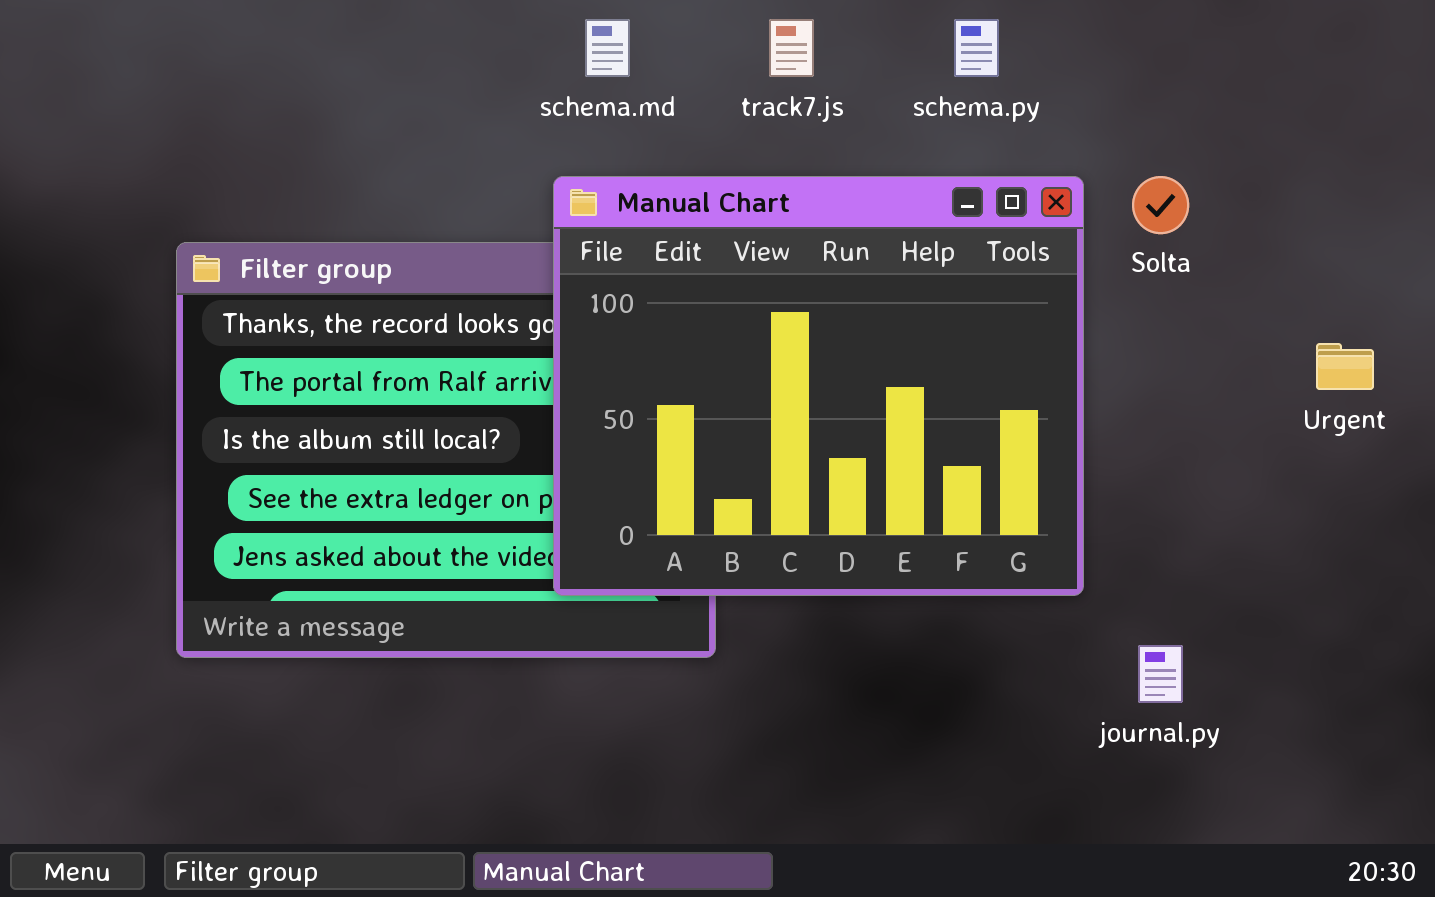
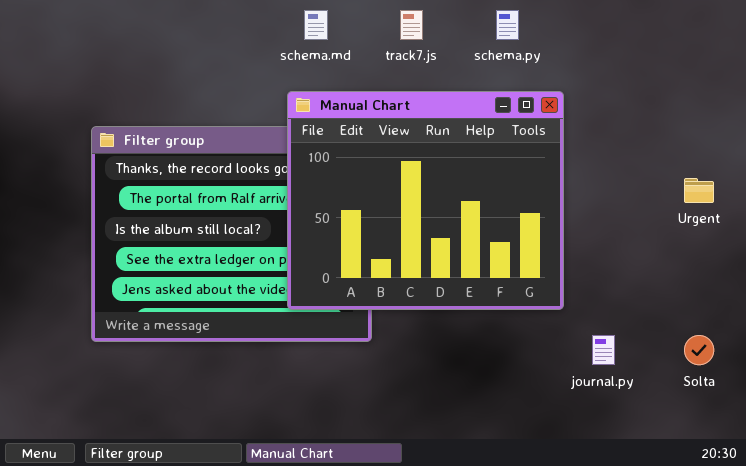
Solta: [1132,176,1189,234] -> [684,335,714,365], moved

